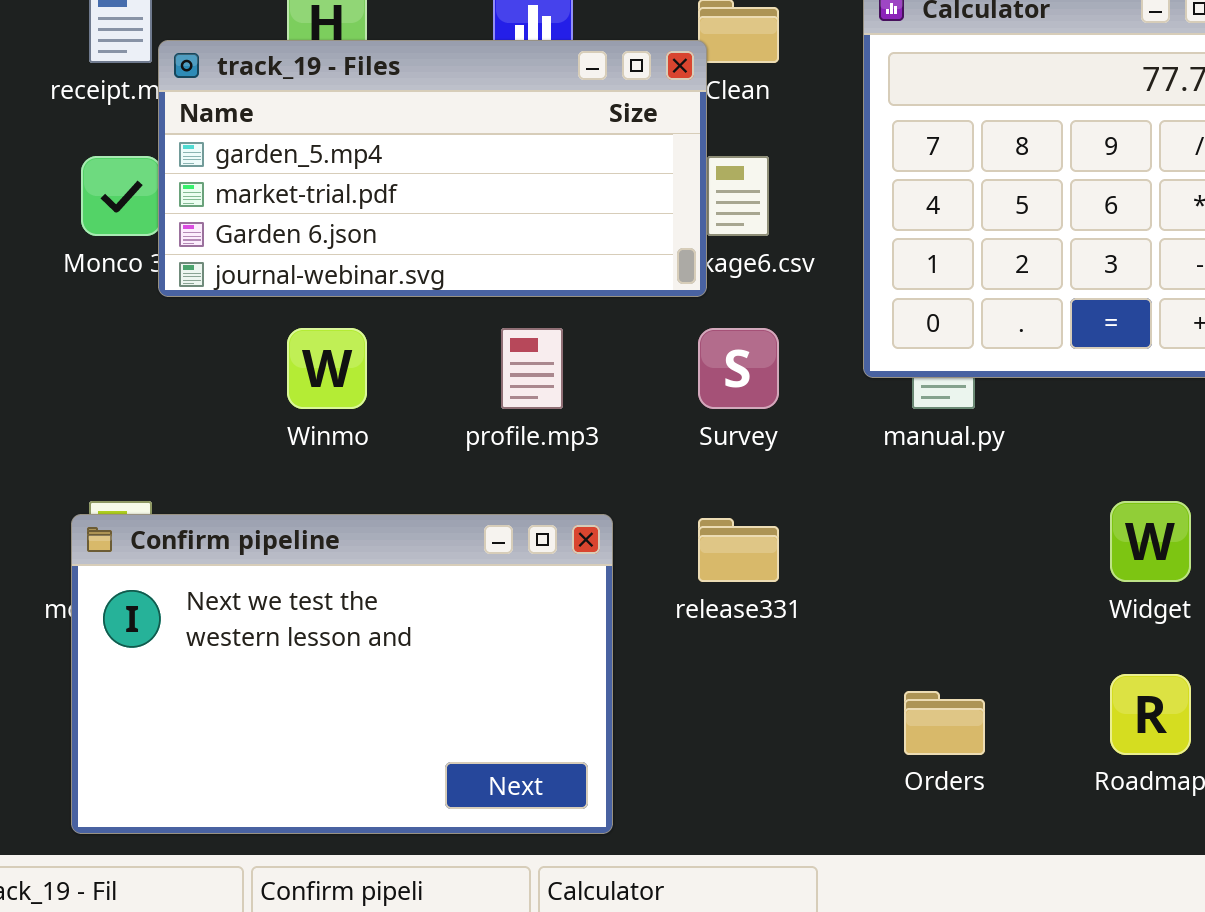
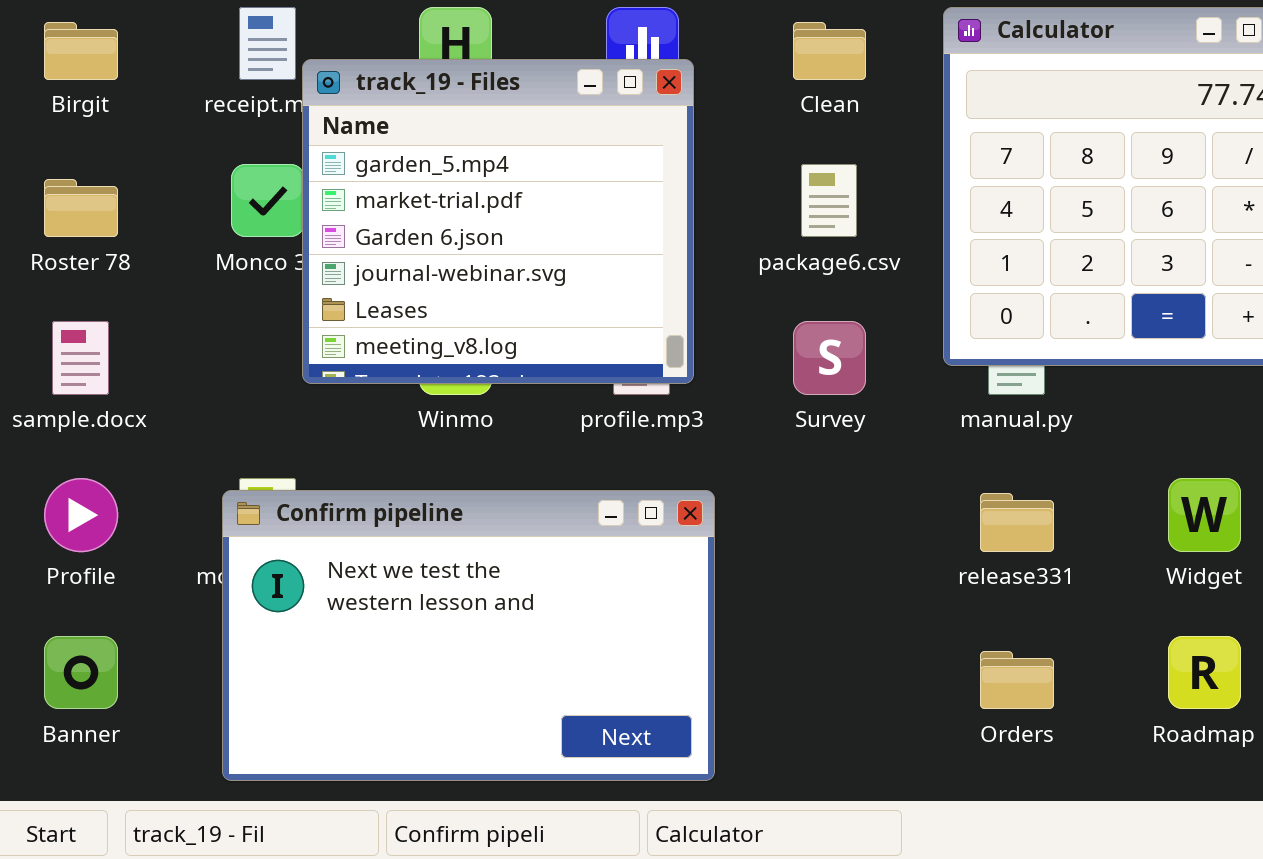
track_19 - Files: [158,40,707,297] -> [302,59,694,384], resized
release331: [698,518,779,582] -> [980,493,1054,552], moved

